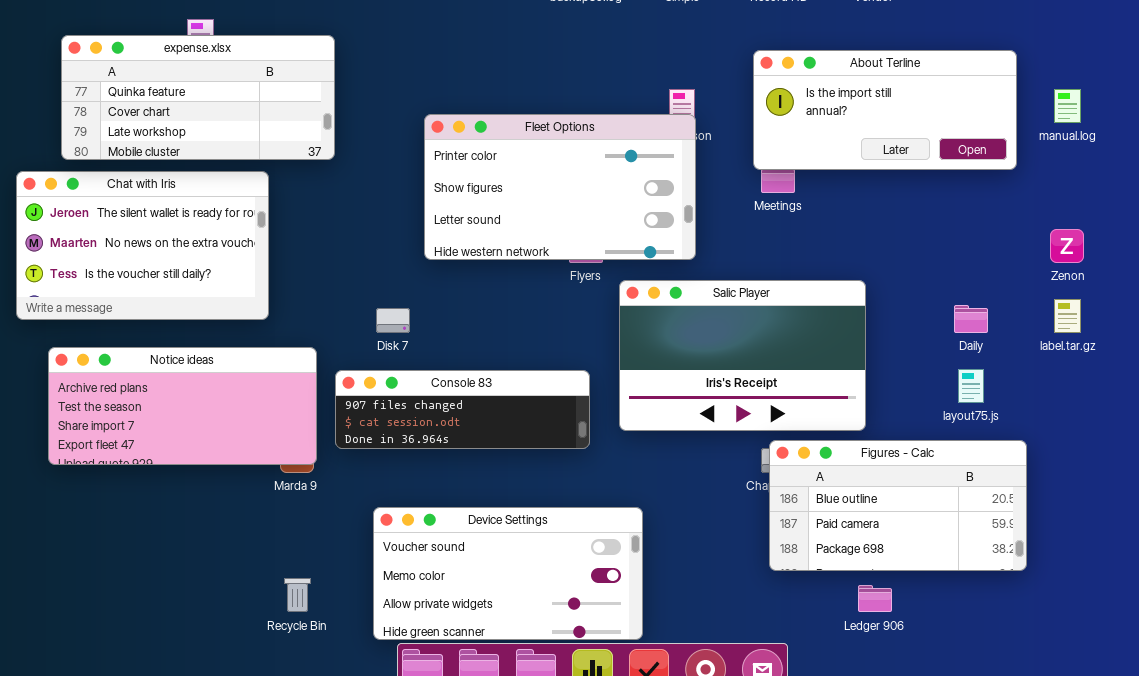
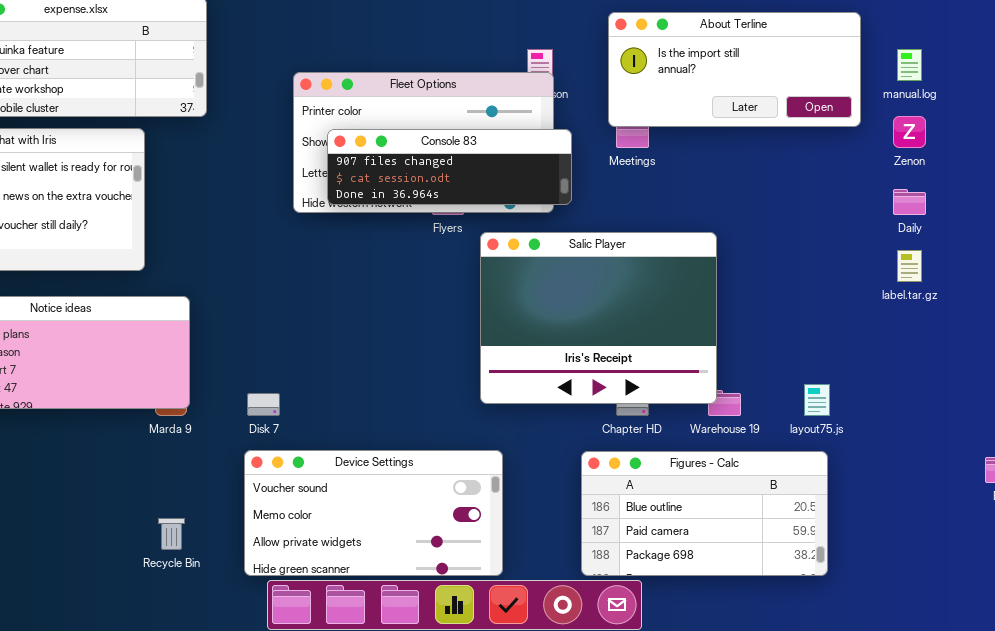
Zenon: [1050,229,1084,263] -> [893,116,926,148], moved
Salic Player: [619,280,866,431] -> [480,232,717,404], resized
Daily: [954,305,988,333] -> [893,189,926,215], moved
Disk 7: [376,308,410,333] -> [247,393,280,416], moved
layout75.js: [958,369,984,403] -> [804,384,830,416], moved
Console 83: [335,370,590,449] -> [327,129,572,205], moved
Figures - Calc: [769,440,1027,571] -> [581,451,828,576], moved

